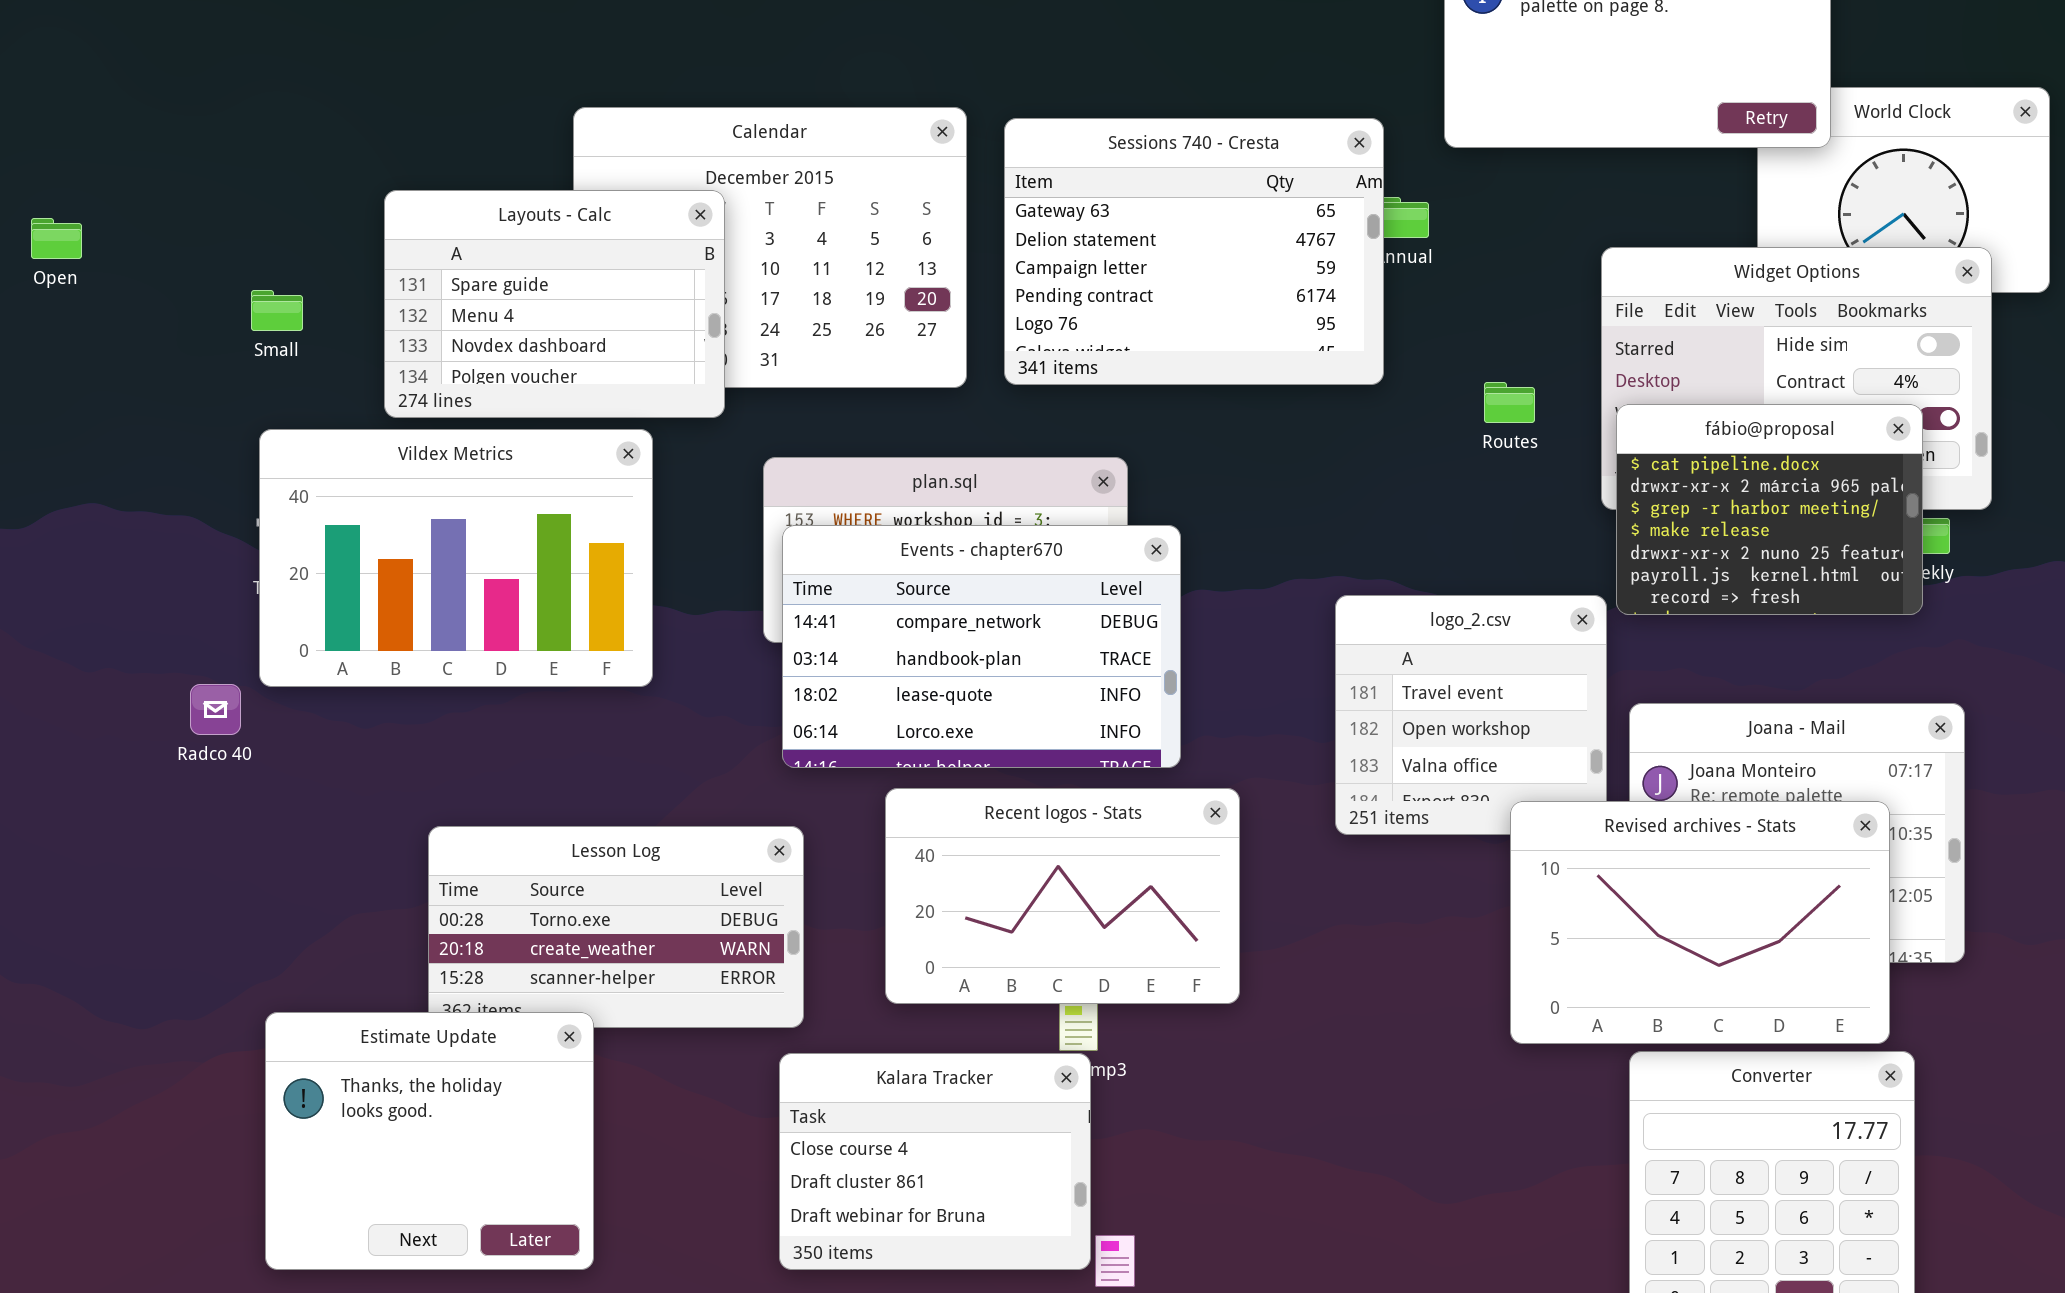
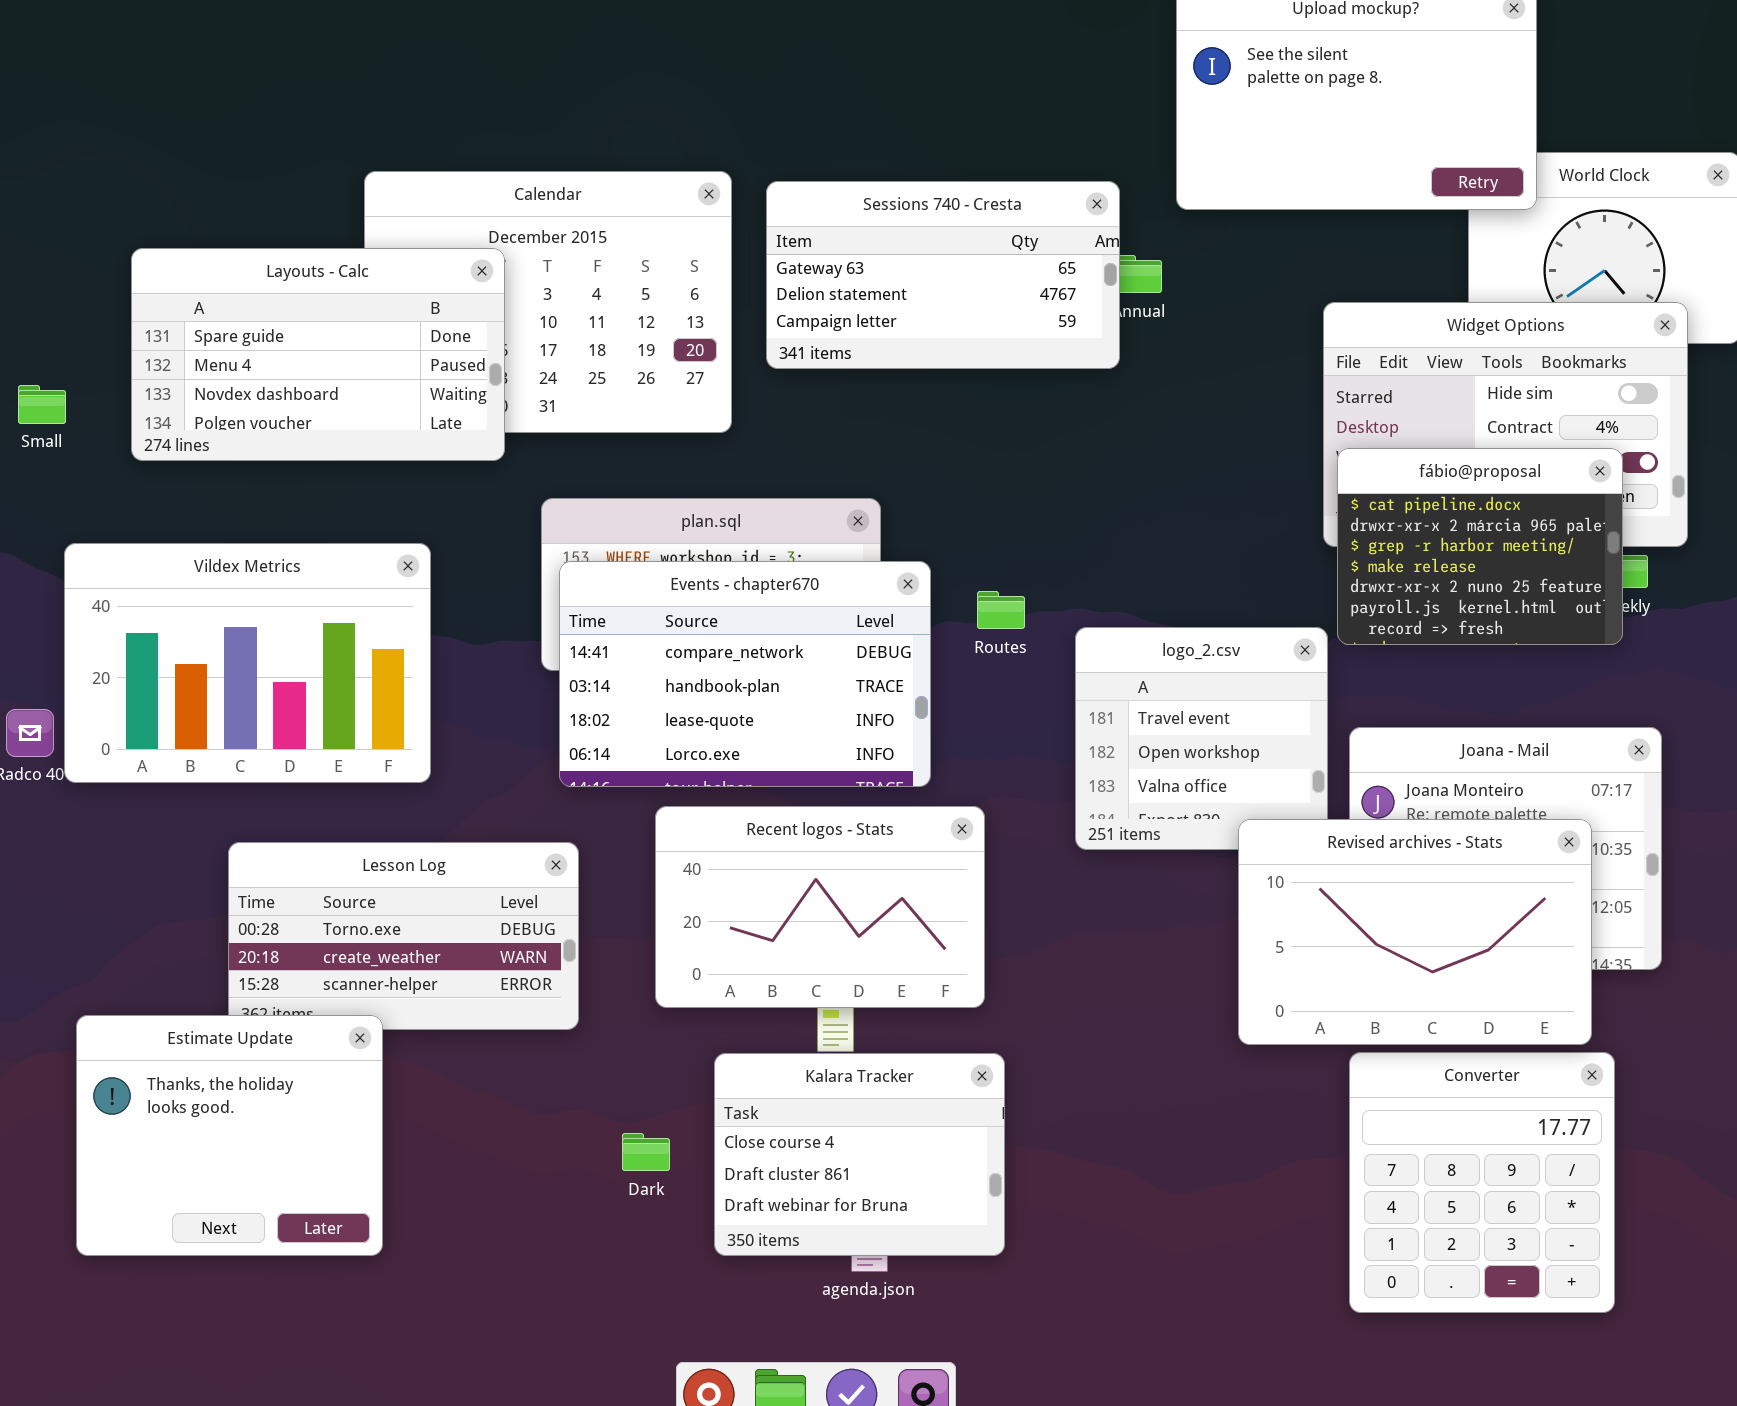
Sessions 740 - Cresta: [1004,118,1384,385] -> [766,181,1120,369], resized
Layouts - Calc: [384,190,725,418] -> [131,248,505,461], resized
Small: [251,290,303,331] -> [18,385,66,424], moved
Routes: [1484,382,1535,423] -> [977,591,1025,629], moved
Vildex Metrics: [259,429,653,687] -> [64,543,431,783], moved
Kalara Tracker: [779,1053,1091,1270] -> [714,1053,1005,1256], moved

